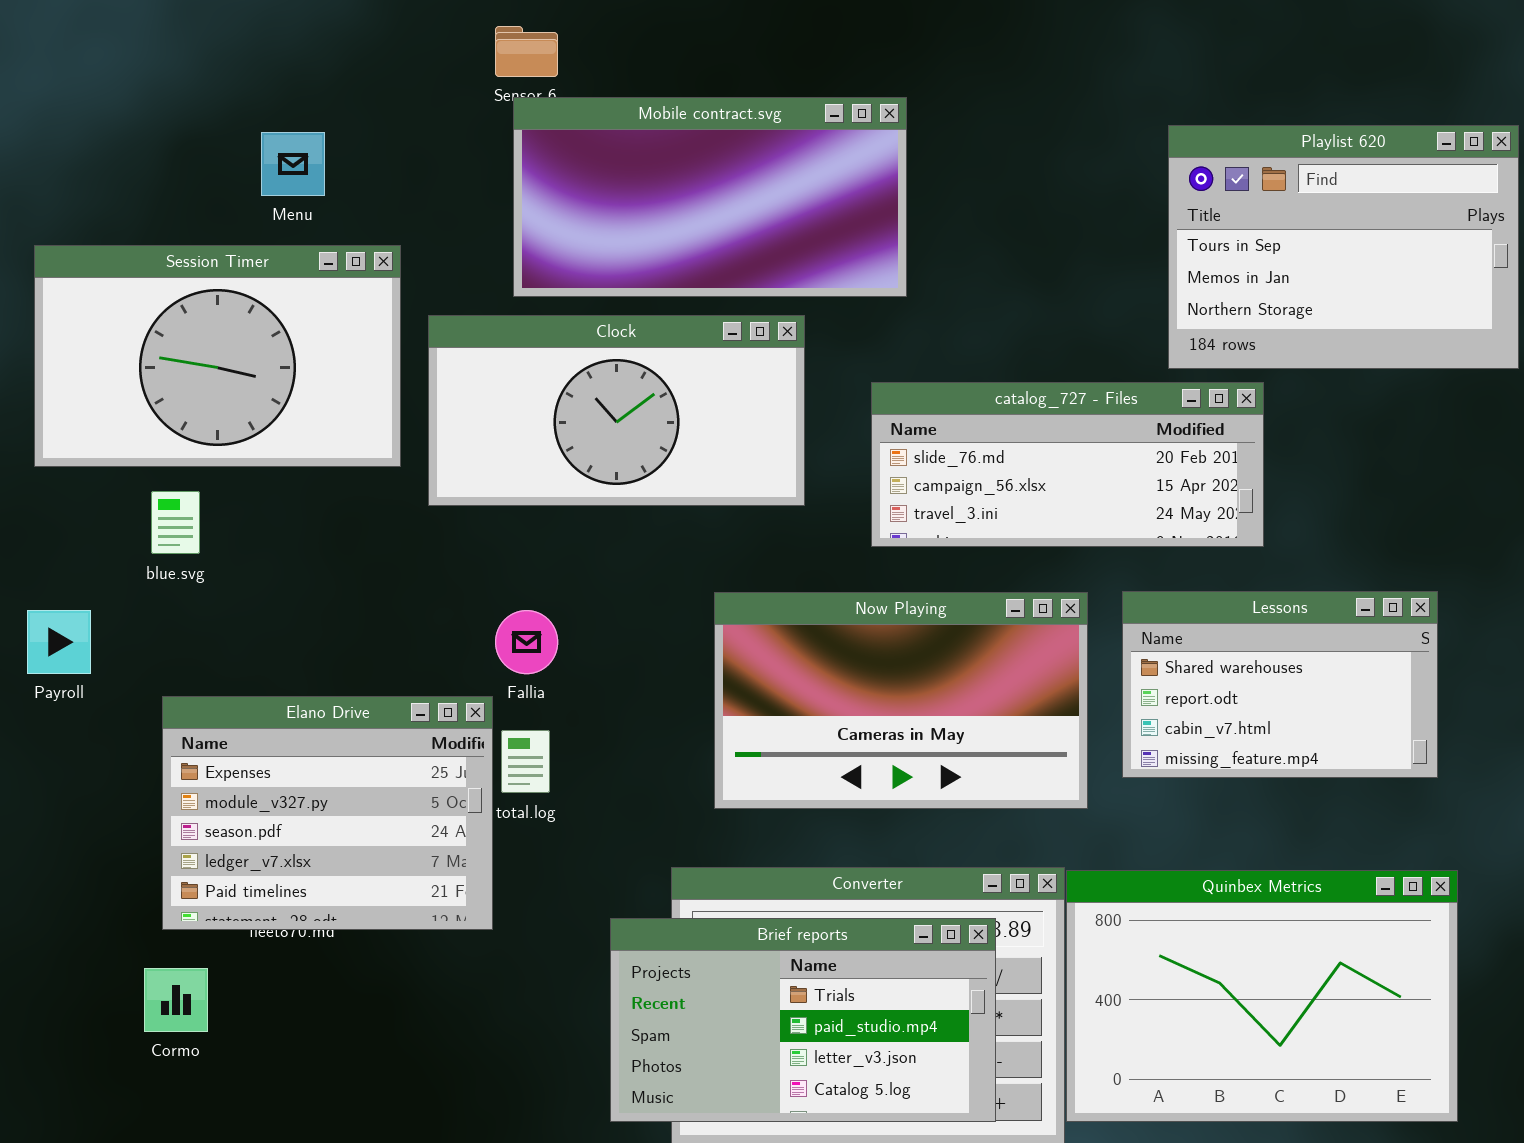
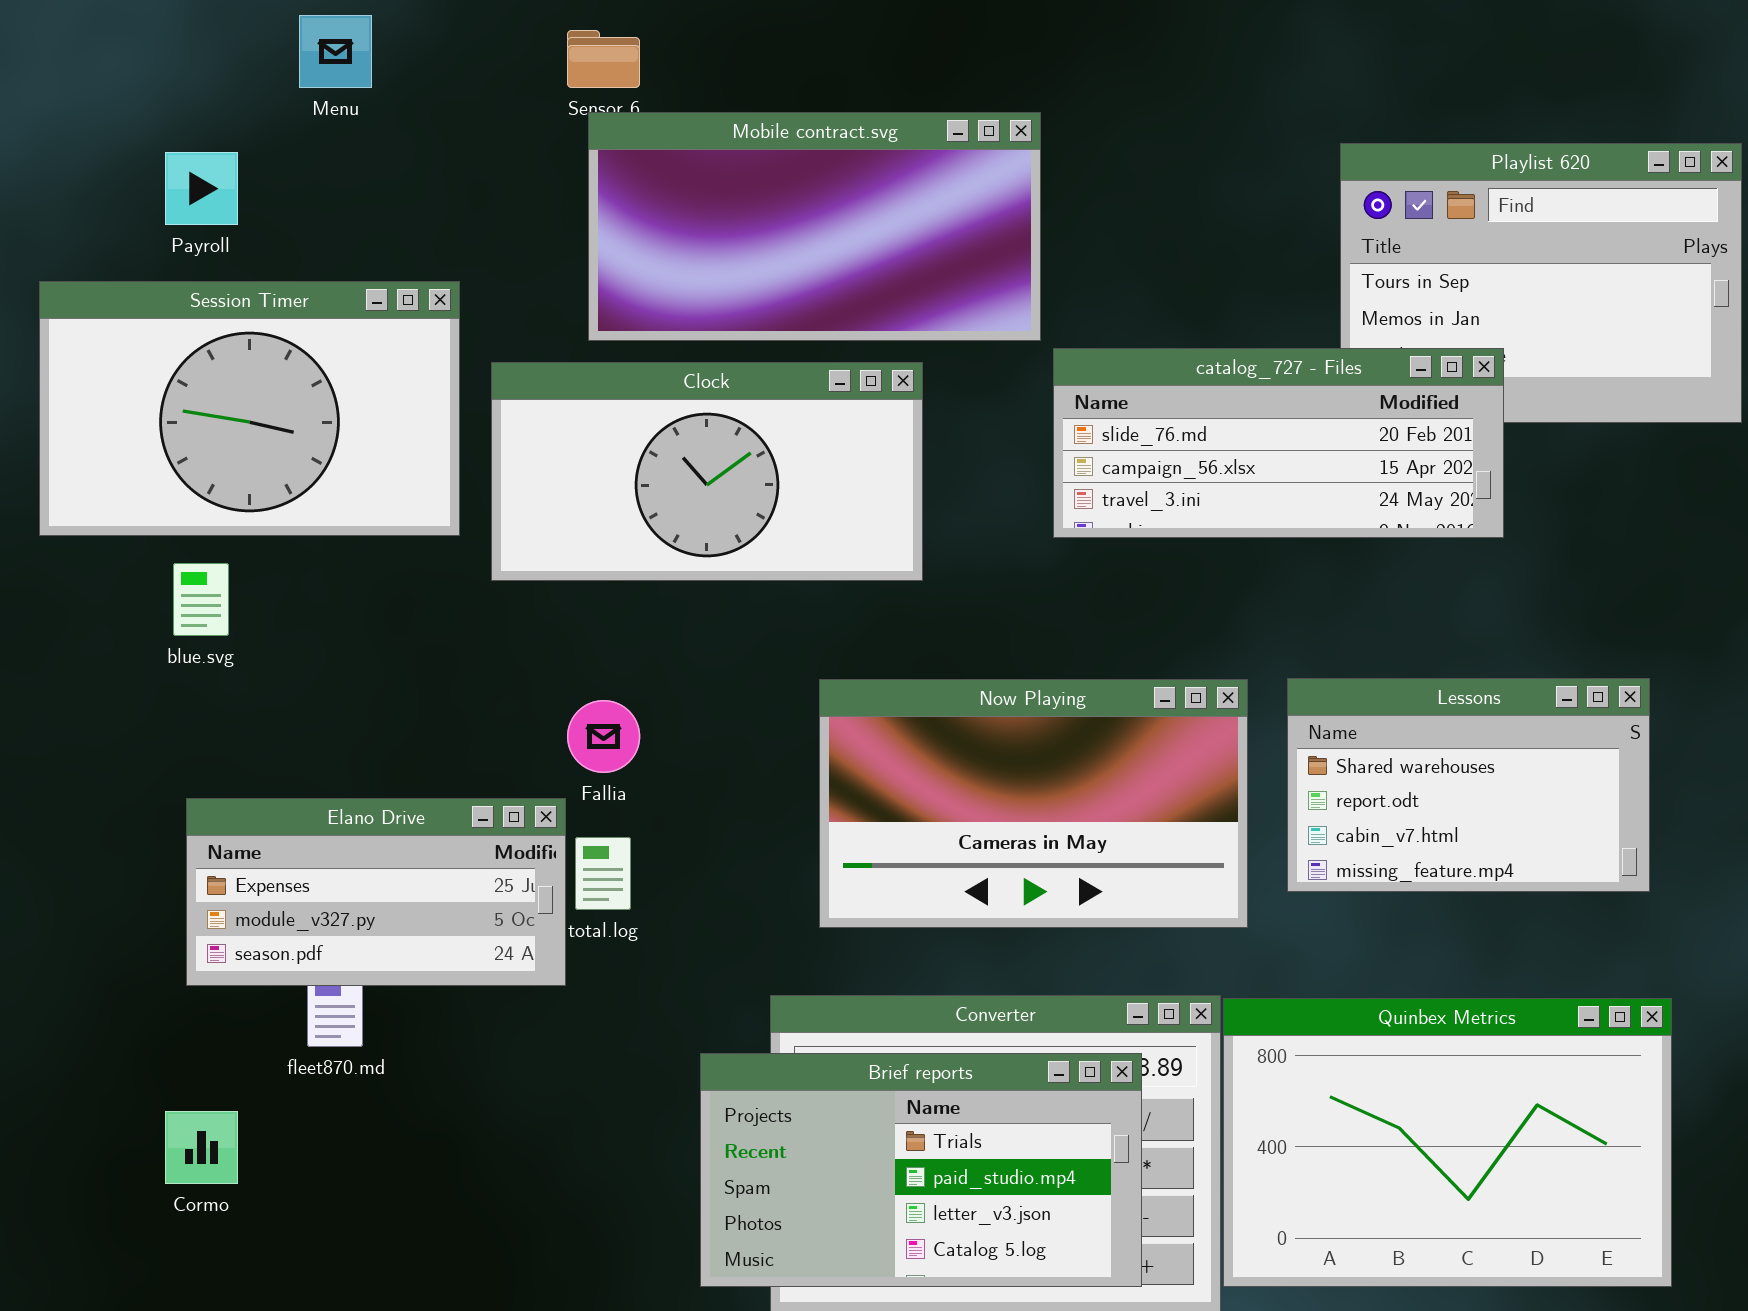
Menu: [261,132,325,196] -> [299,15,372,88], moved
catalog_727 - Files: [871,382,1264,547] -> [1053,348,1504,538], moved
Payroll: [27,610,91,674] -> [165,152,238,225], moved
Elano Drive: [162,696,493,930] -> [186,798,566,986], resized

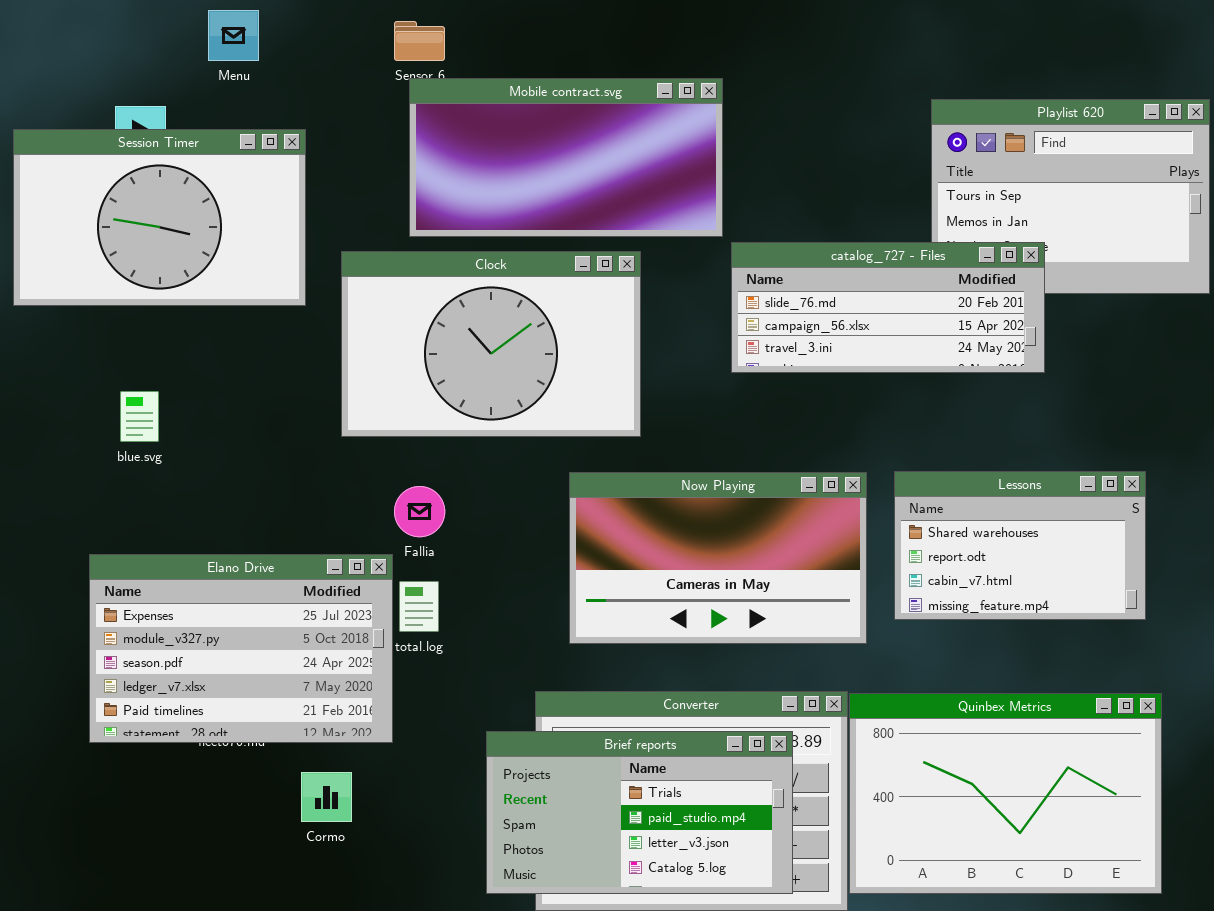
Session Timer: [39,281,460,536] -> [13,129,306,306], moved
Clock: [491,362,923,581] -> [341,251,641,437], resized
Elano Drive: [186,798,566,986] -> [89,554,393,743], resized
Cormo: [165,1111,238,1184] -> [301,772,352,822], moved

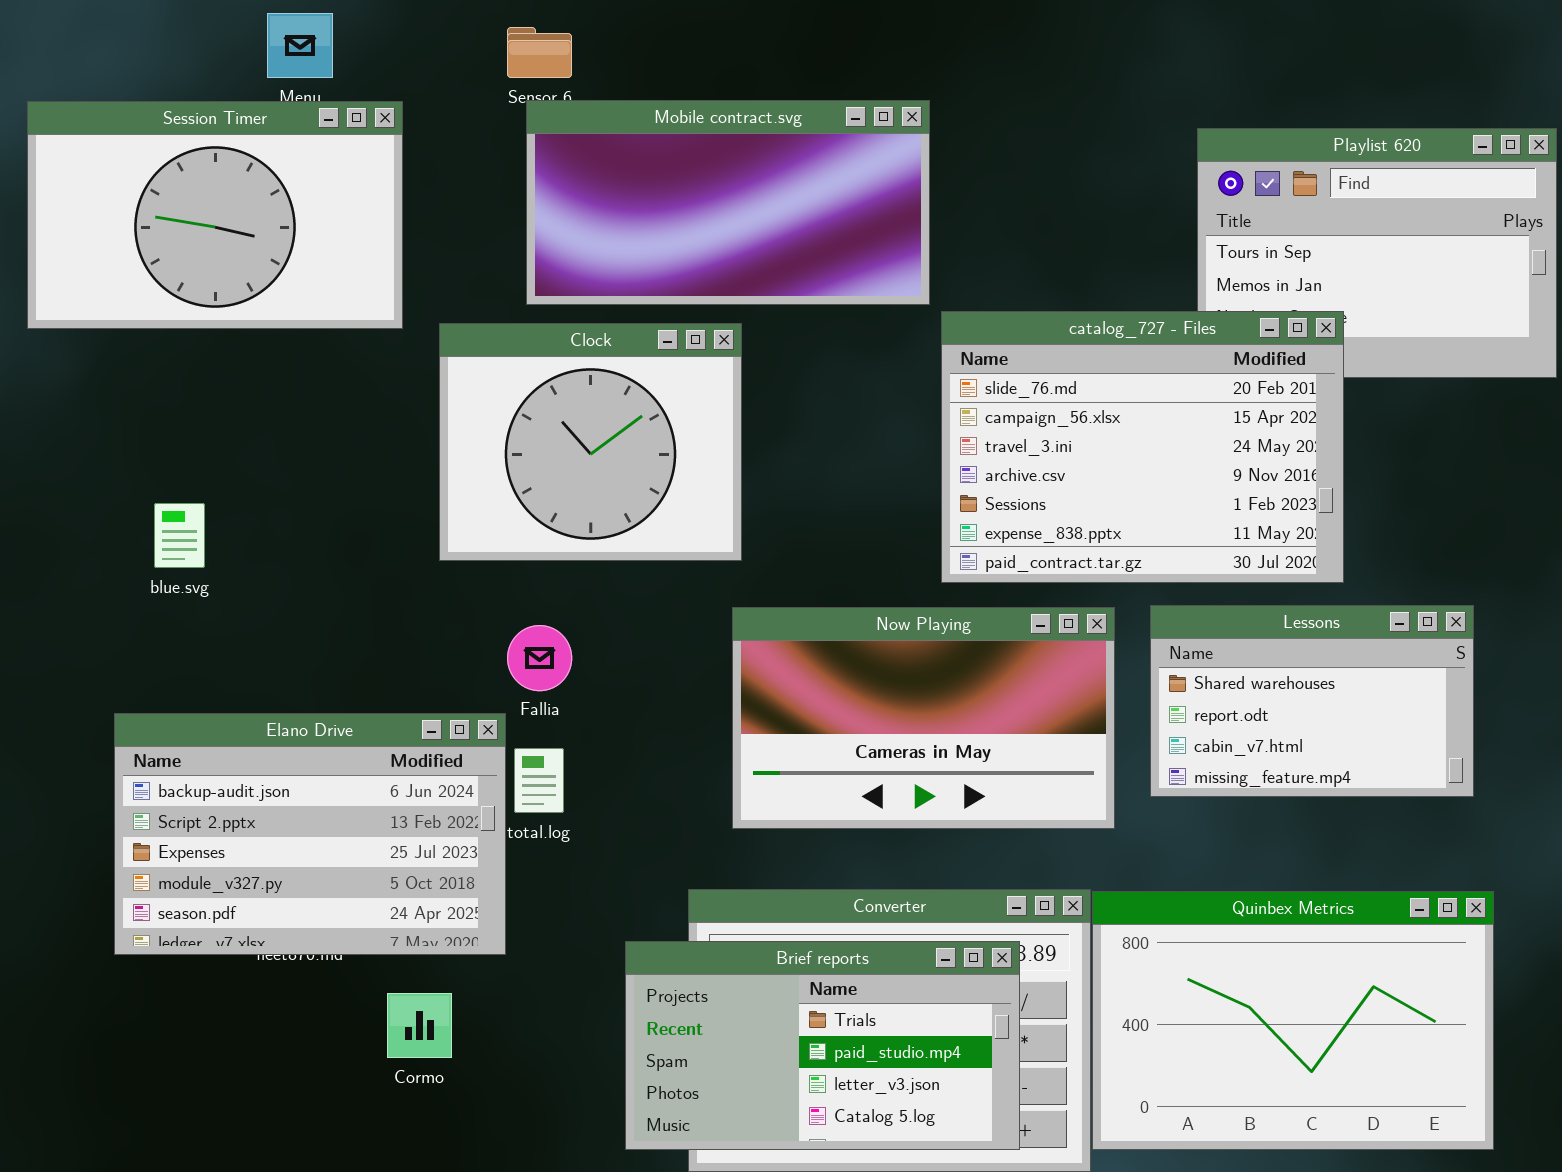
Session Timer: [13,129,306,306] -> [27,101,403,329], moved
catalog_727 - Files: [731,242,1045,373] -> [941,311,1344,583], resized
Clock: [341,251,641,437] -> [439,323,742,561], resized
Elano Drive: [89,554,393,743] -> [114,713,506,955], scrolled up 2 rows

